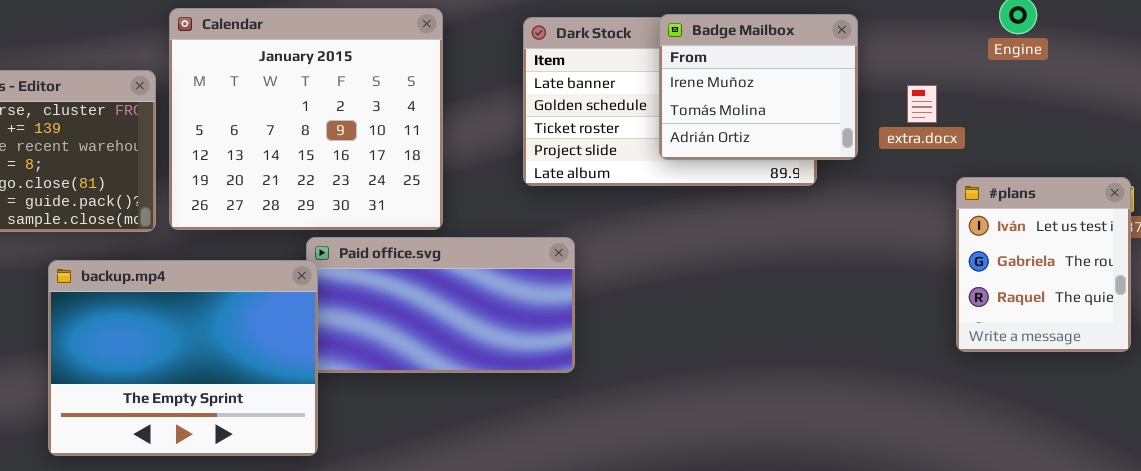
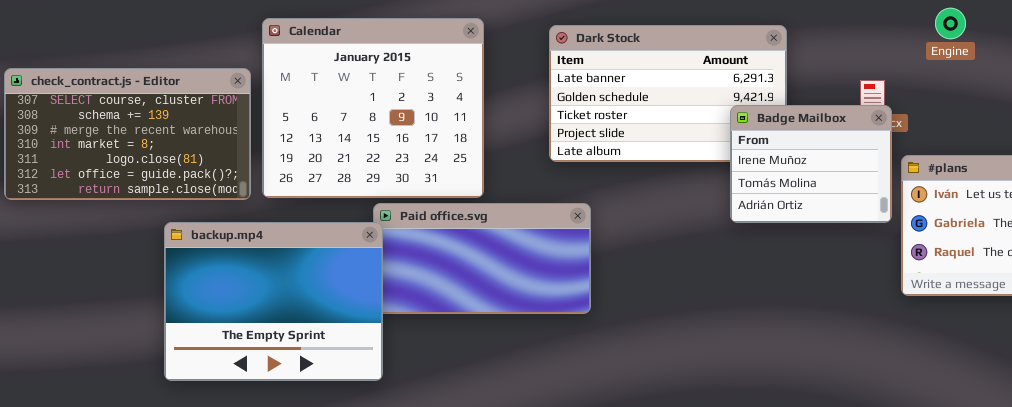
Badge Mailbox: [659,14,858,160] -> [730,105,892,223], moved

